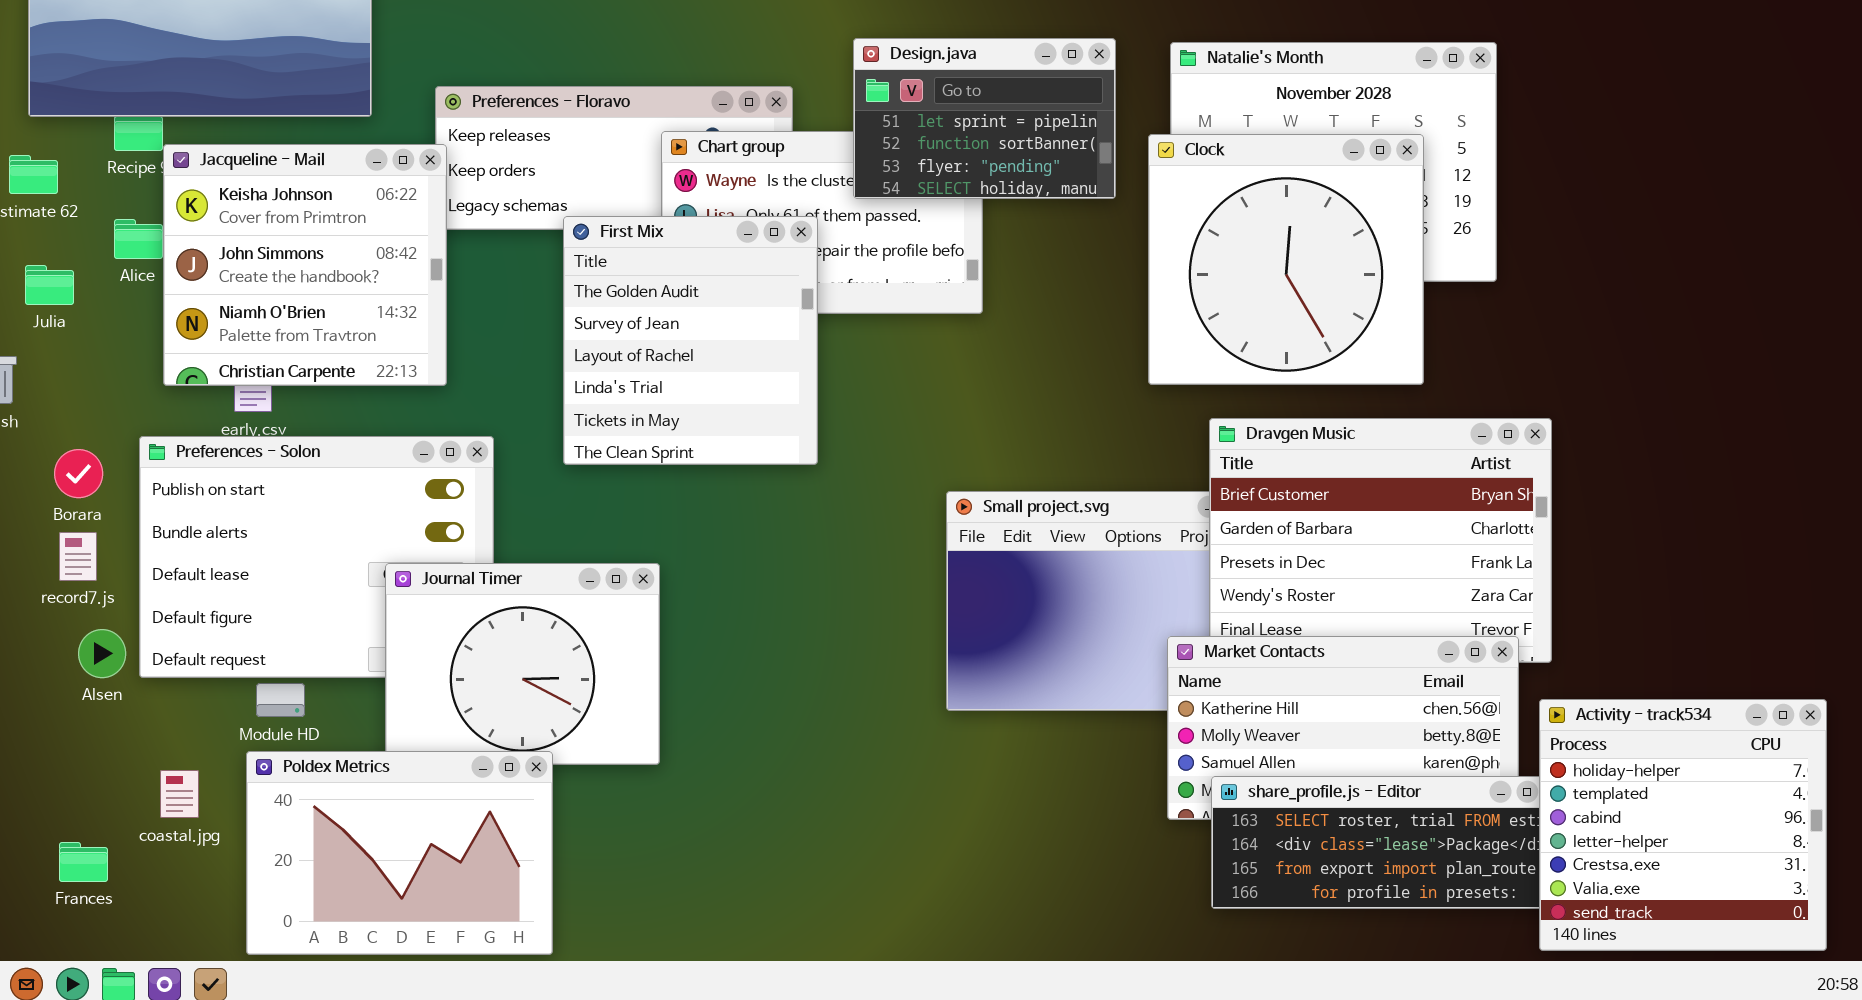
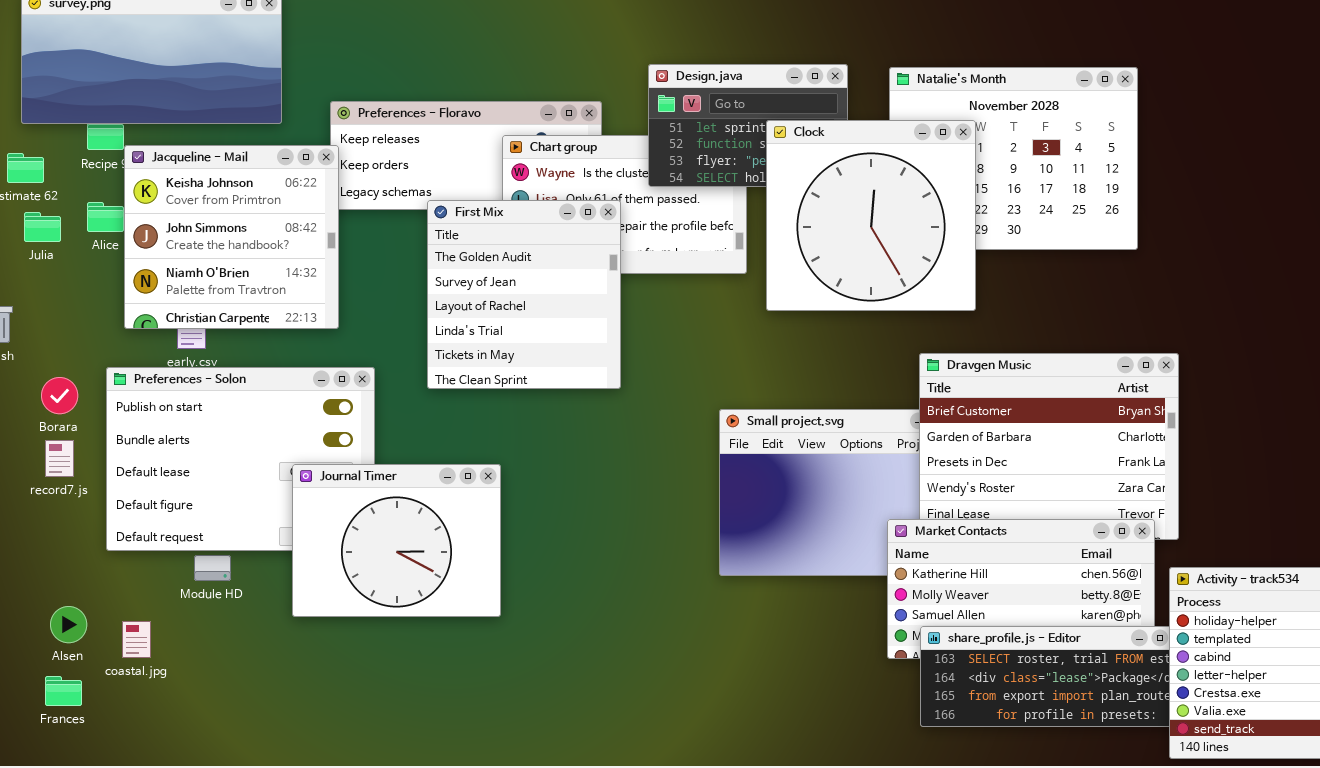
Clock: [1148,134,1424,385] -> [766,120,976,311], moved
Julia: [25,265,74,305] -> [24,212,61,242], moved
Alsen: [78,629,126,678] -> [50,606,87,643], moved
Poldex Metrics: [246,751,553,955] -> none, closed

